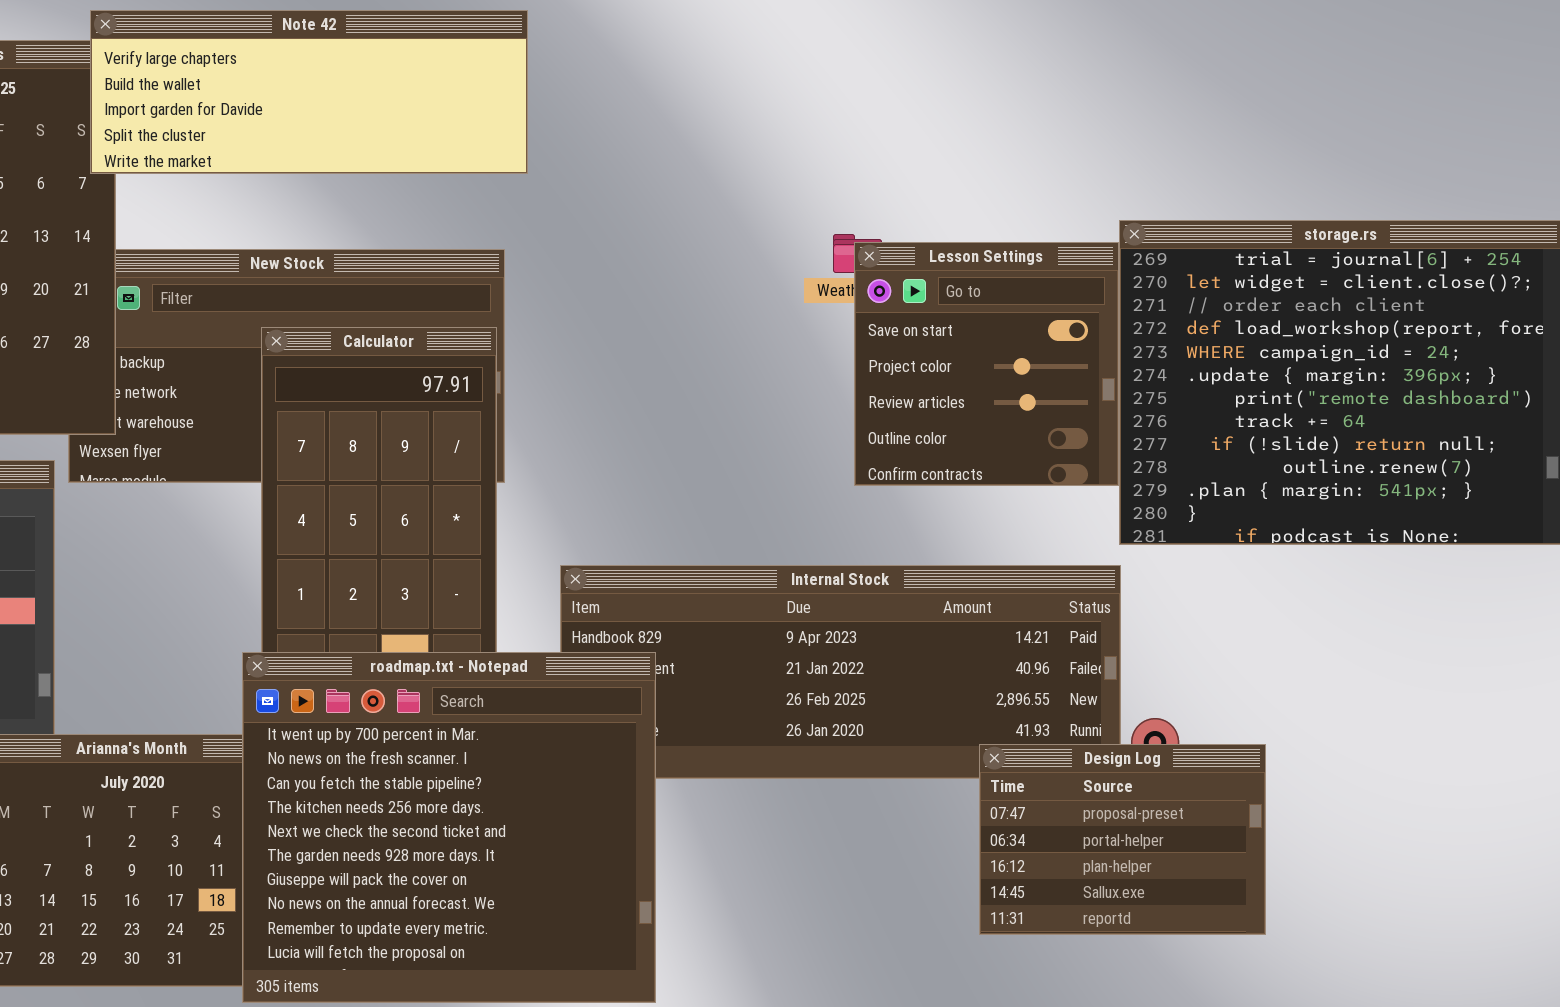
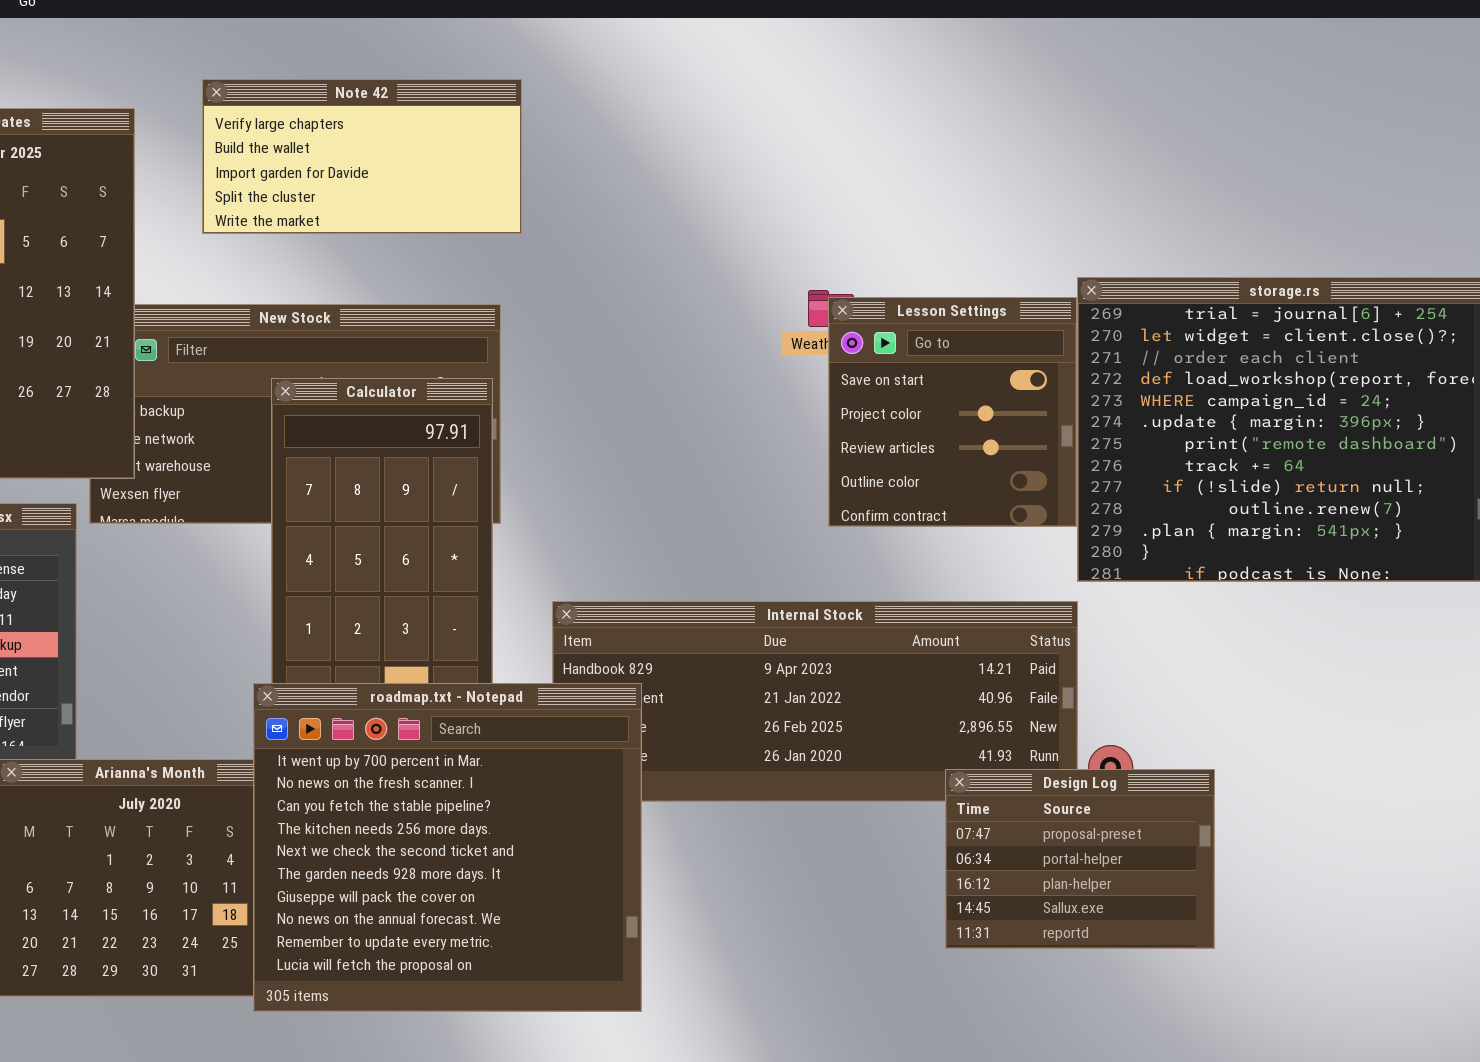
Note 42: [90,10,528,174] -> [202,79,522,234], resized

